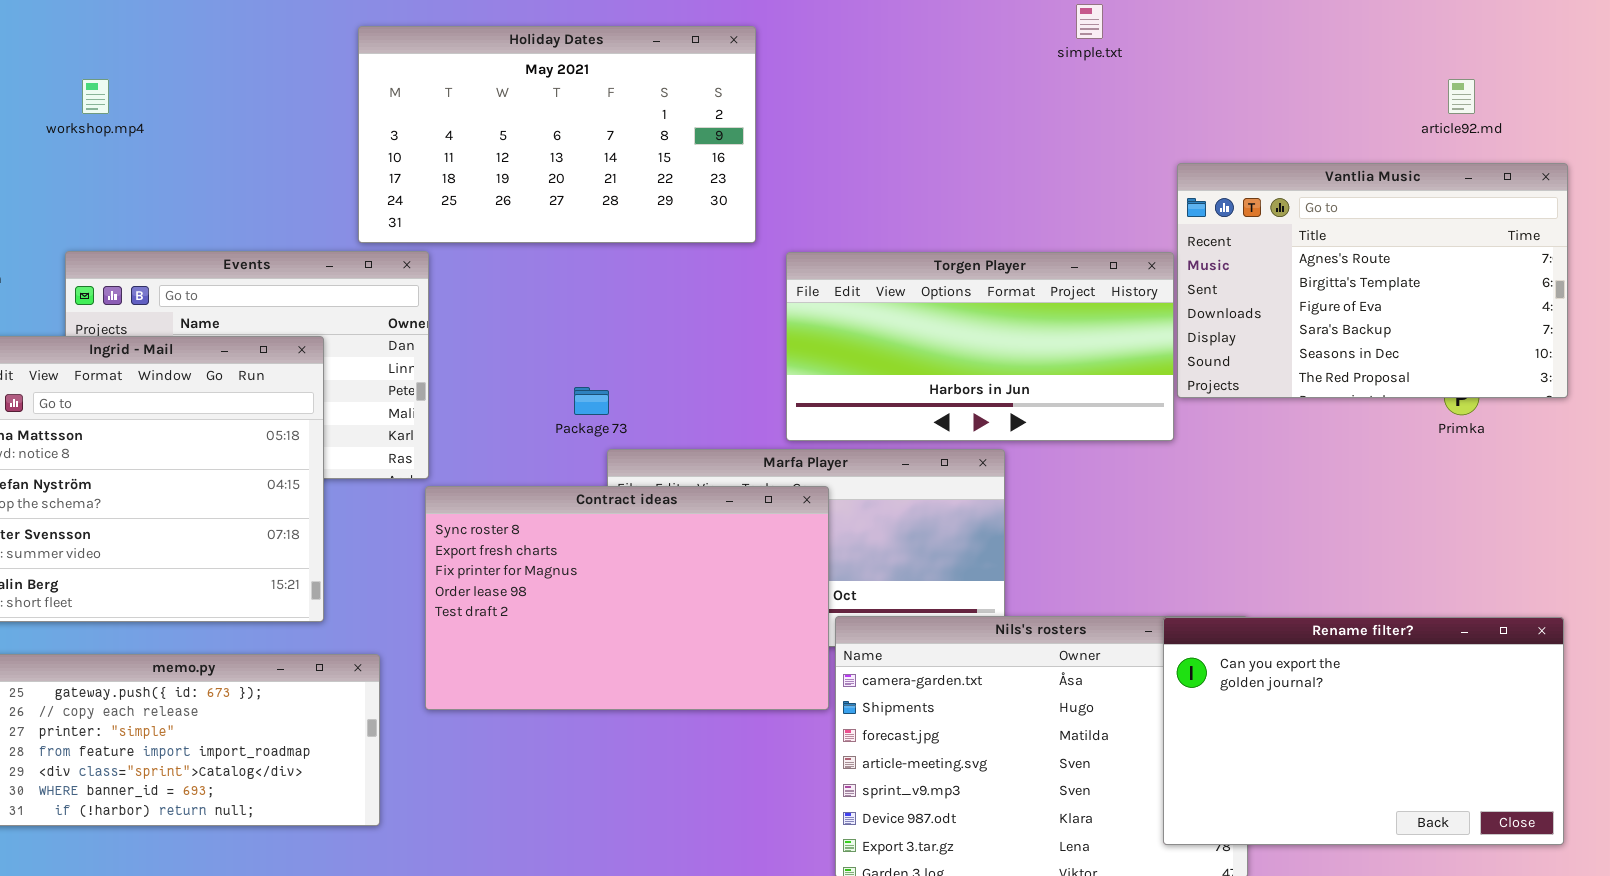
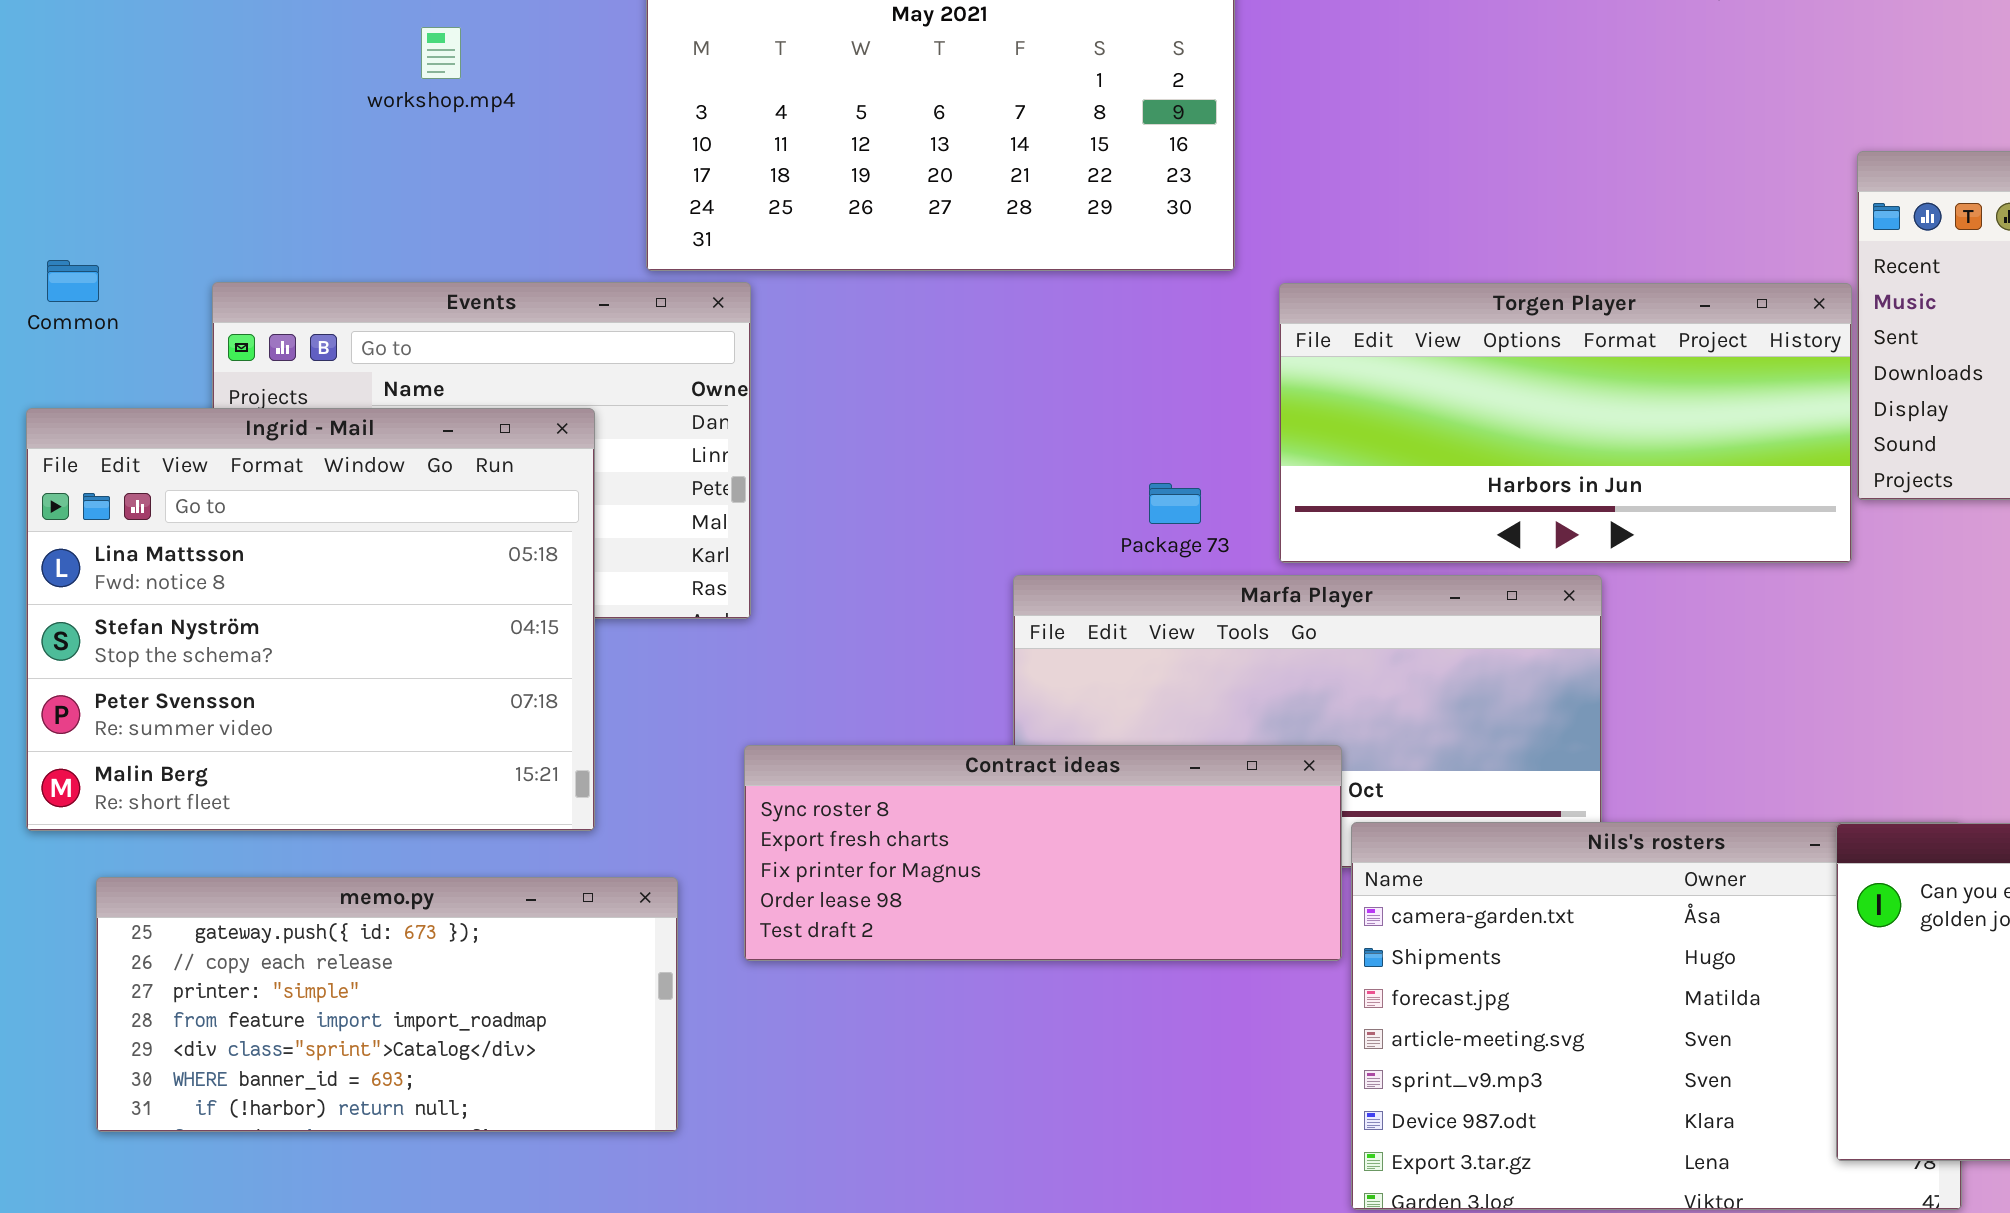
workshop.mp4: [82,79,109,114] -> [421,27,461,79], moved
Package 73: [574,387,609,415] -> [1149,483,1201,524], moved
Contract ideas: [425,486,829,710] -> [744,745,1342,961], resized

